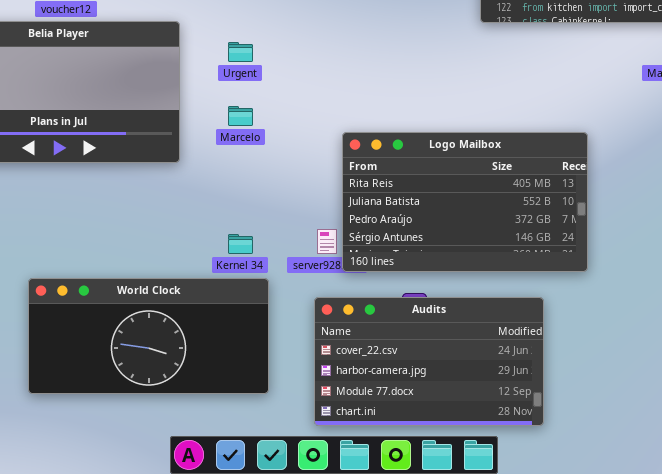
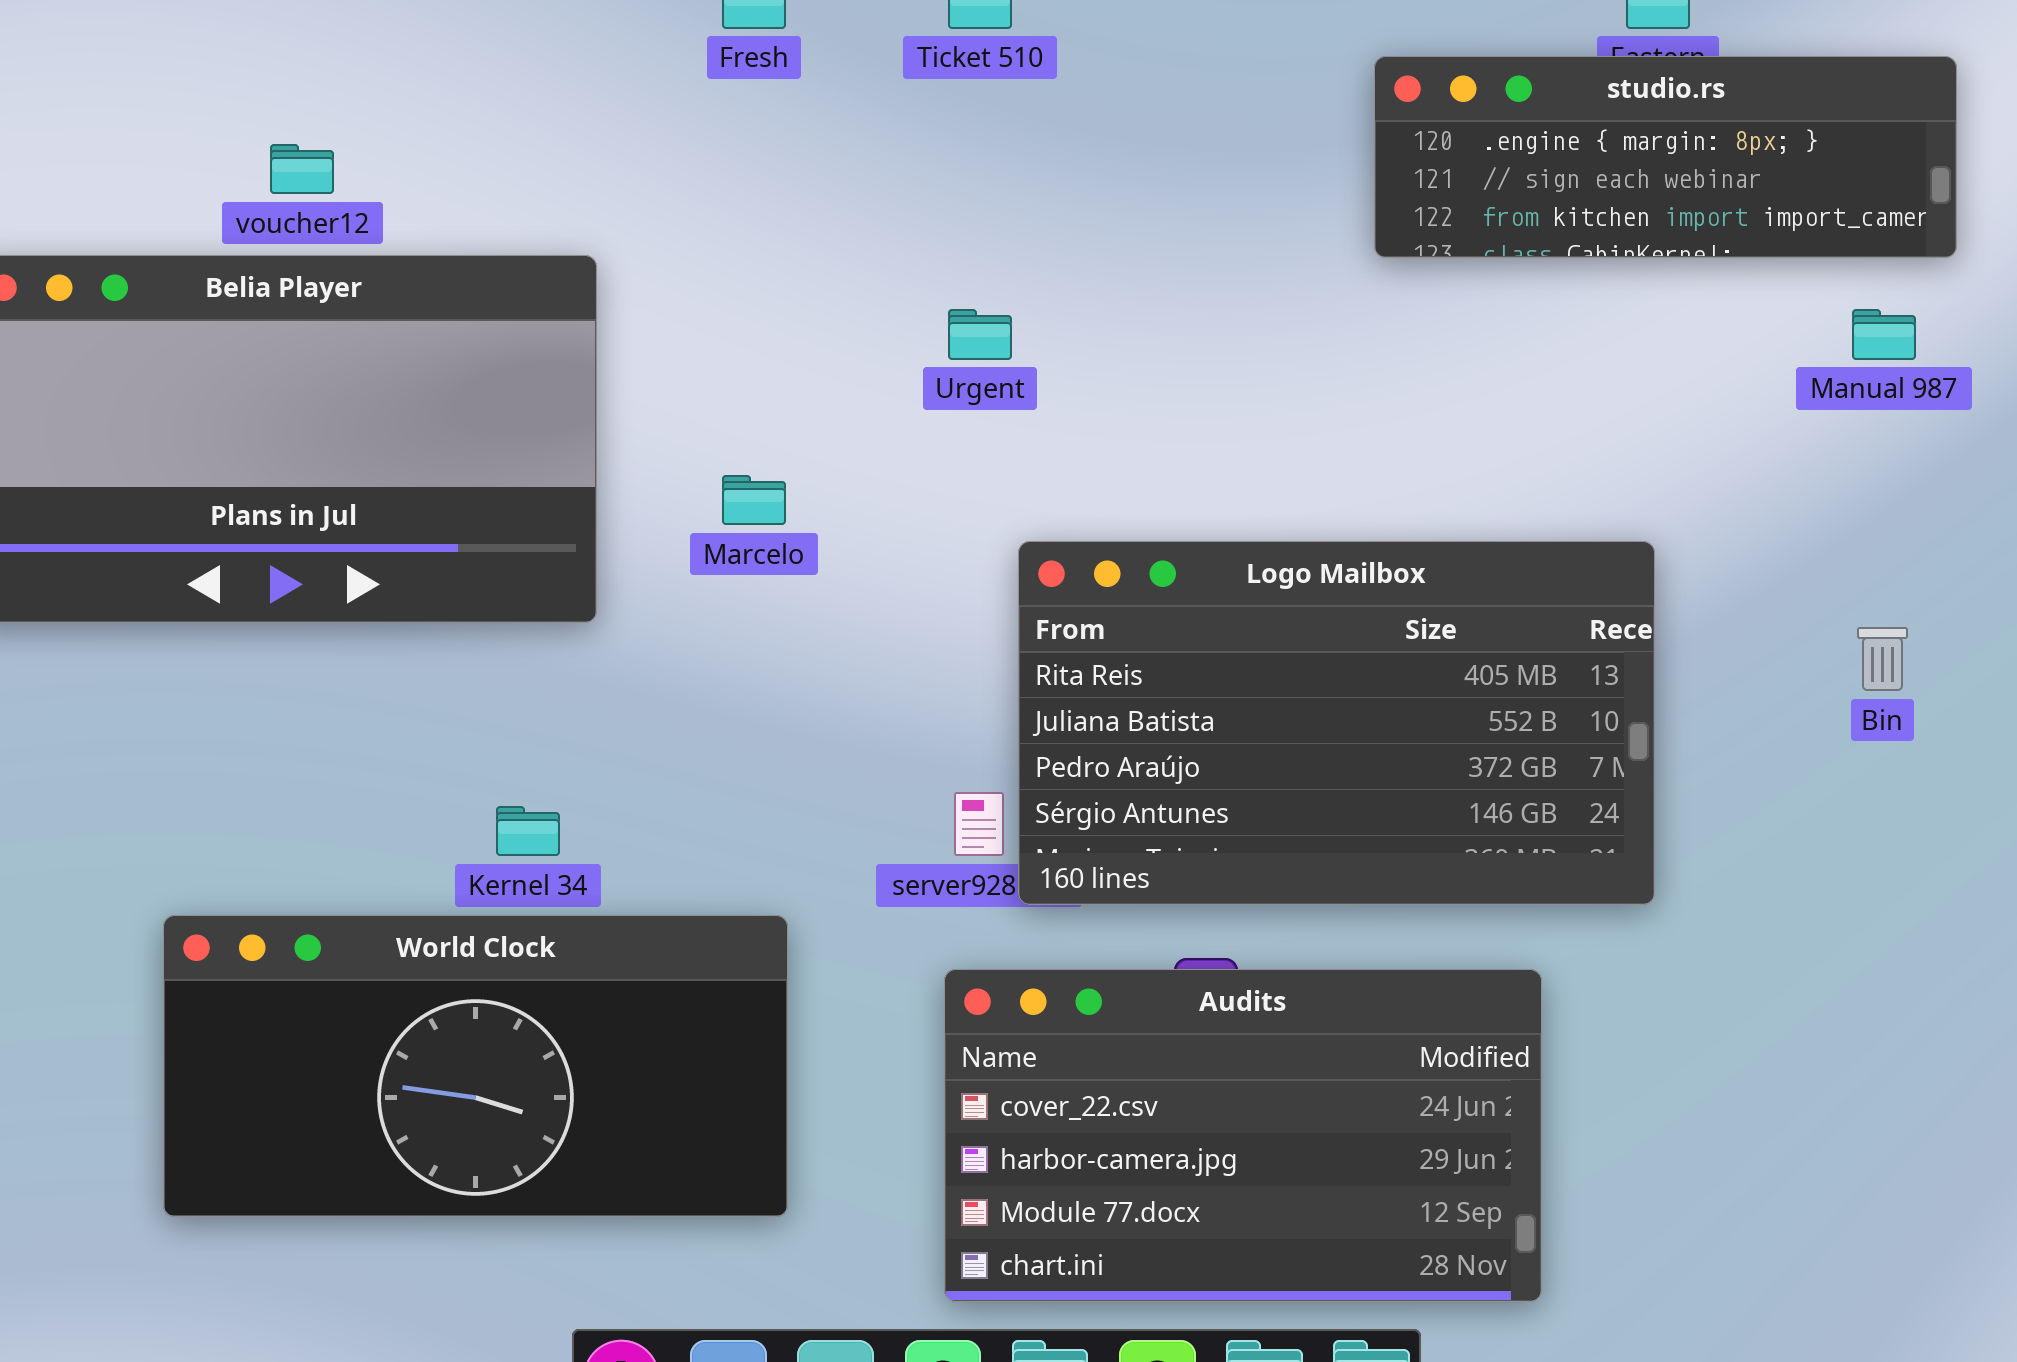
Urgent: [228,42,253,62] -> [948,309,1012,360], moved
Kernel 34: [228,234,253,254] -> [496,806,560,856], moved
World Clock: [28,278,269,394] -> [163,915,788,1217], moved

